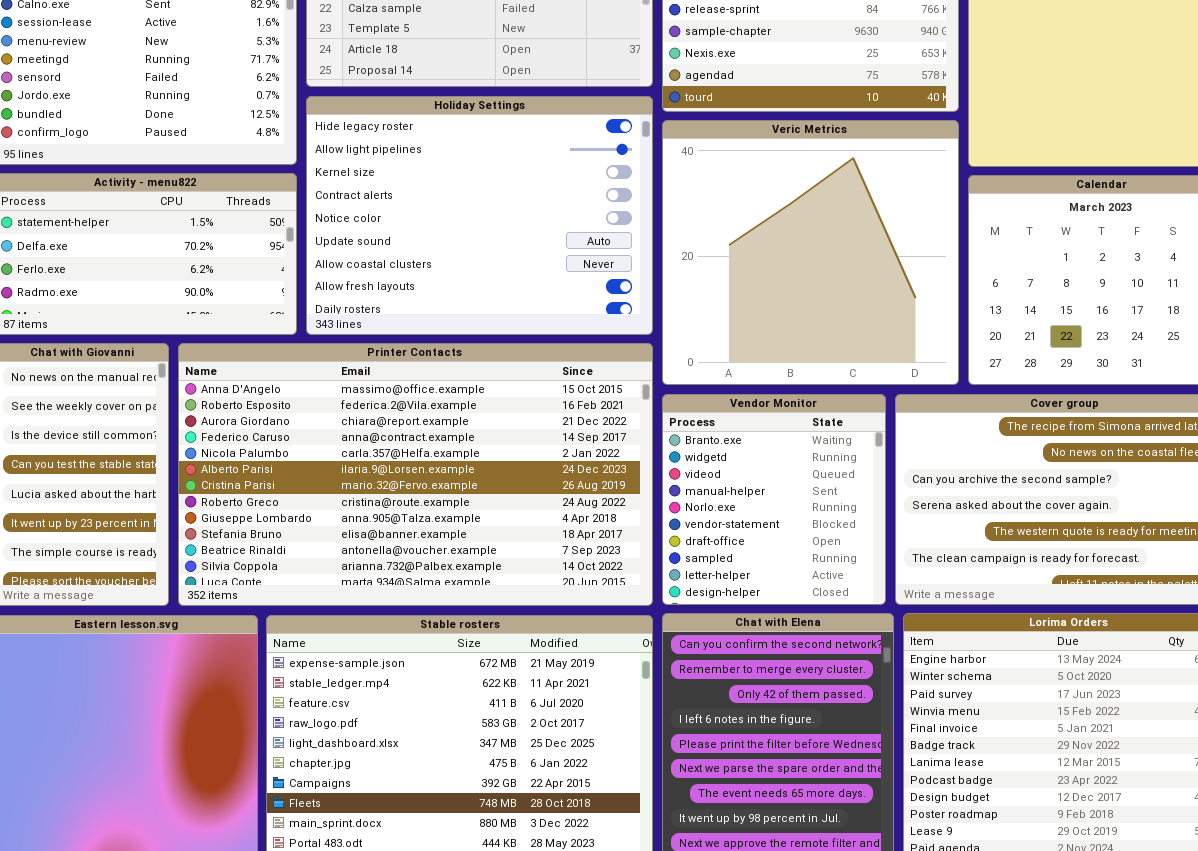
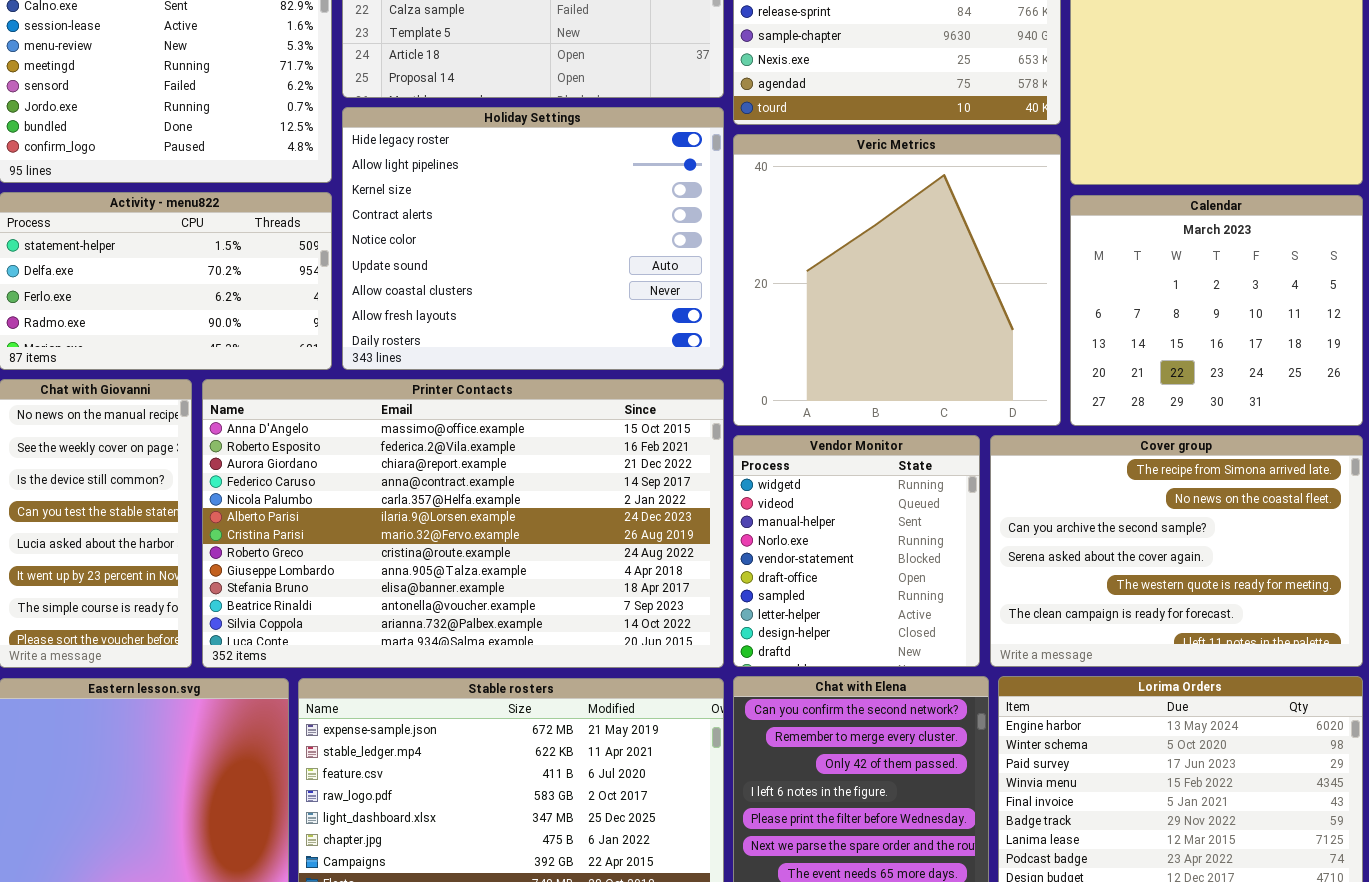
Vendor Monitor: [662,394,886,605] -> [733,435,980,667], scrolled down 1 row

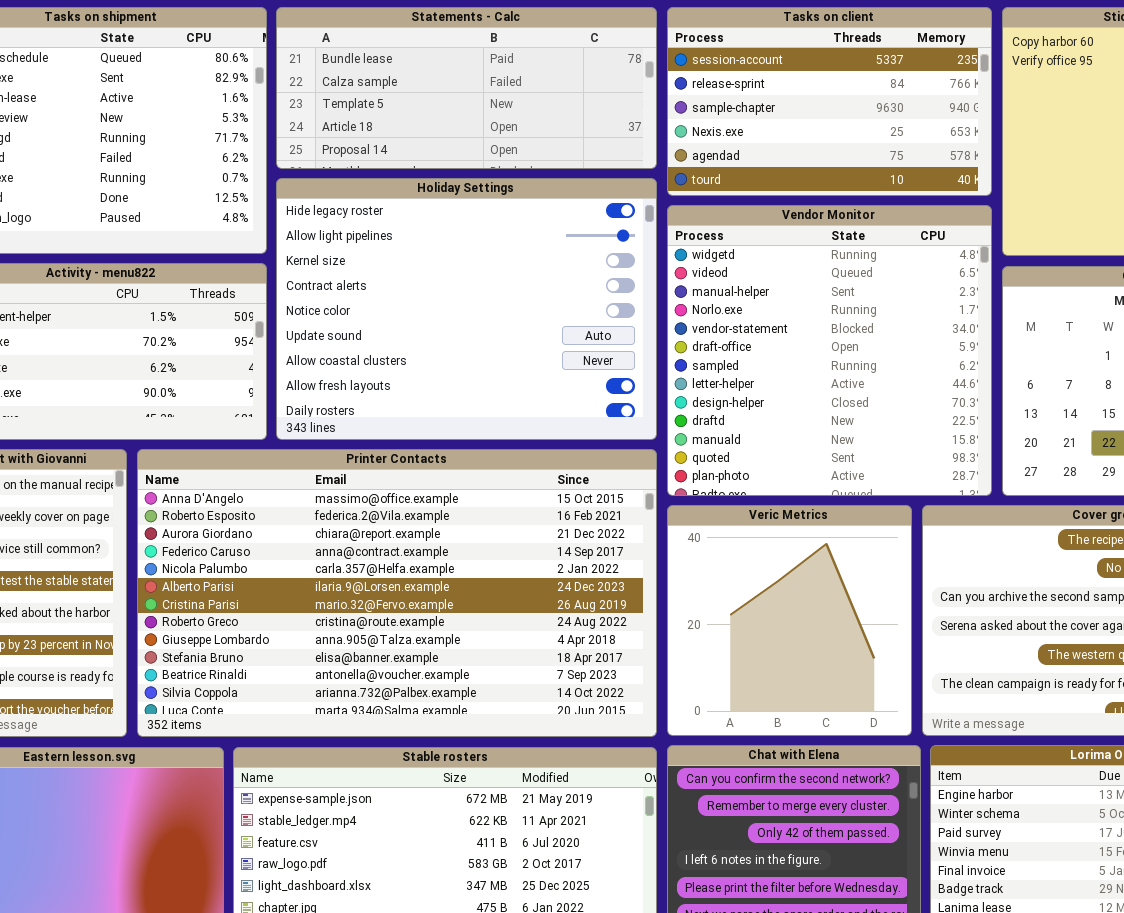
Veric Metrics: [733,134,1061,426] -> [667,505,912,736], moved, resized
Vendor Monitor: [733,435,980,667] -> [667,205,992,496], moved, resized

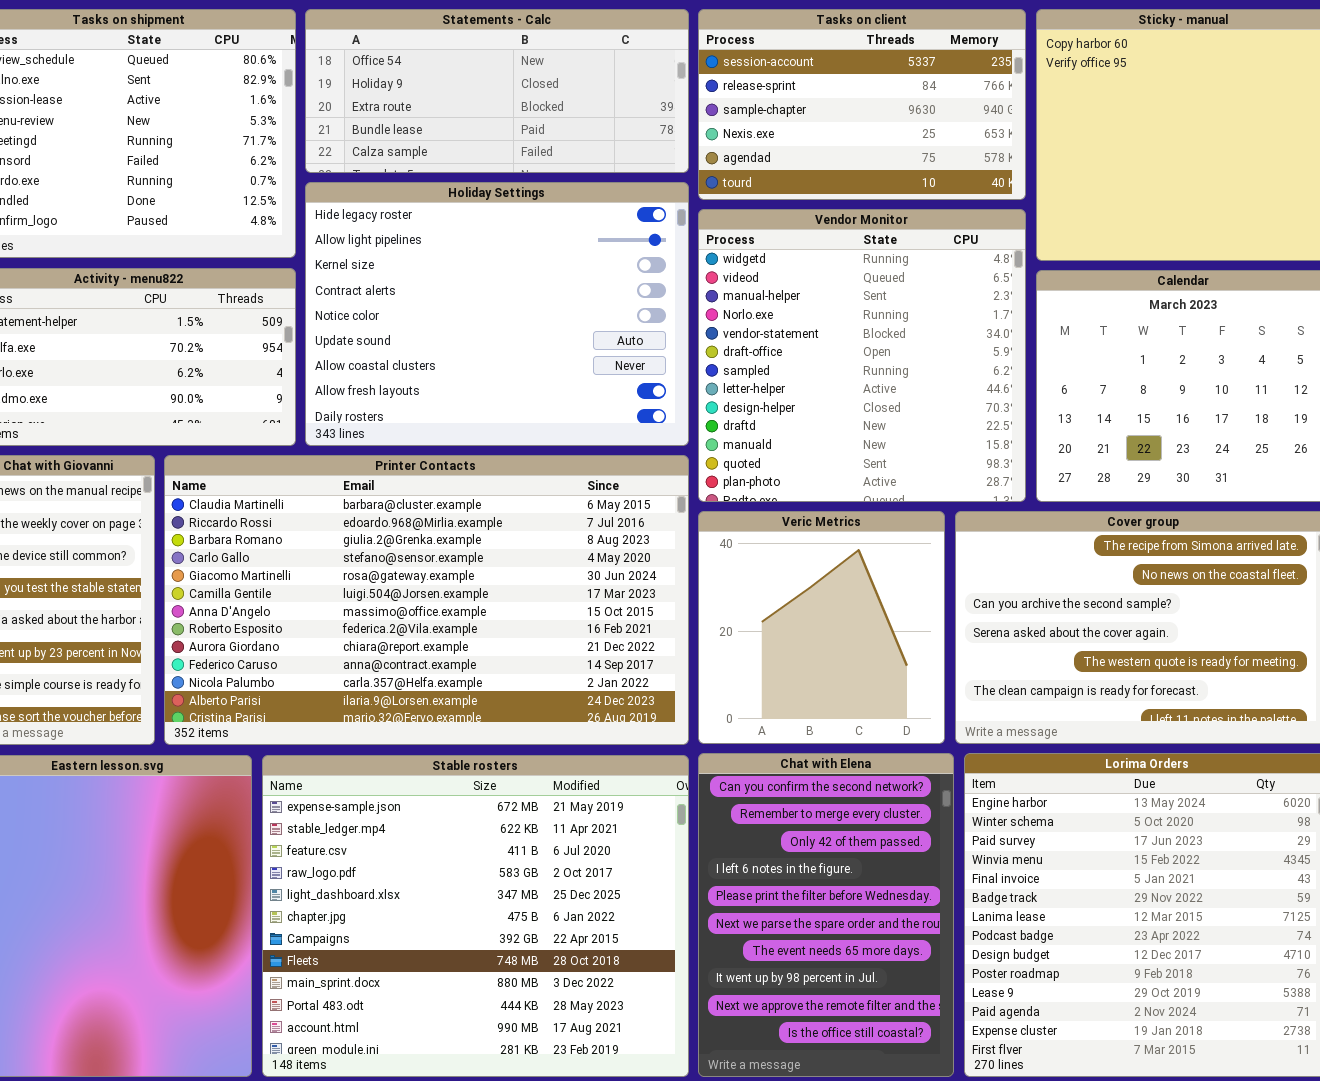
Statements - Calc: [276,7,657,169] -> [305,9,689,173], scrolled up 3 rows
Printer Contacts: [137,449,657,737] -> [164,455,689,745], scrolled up 6 rows

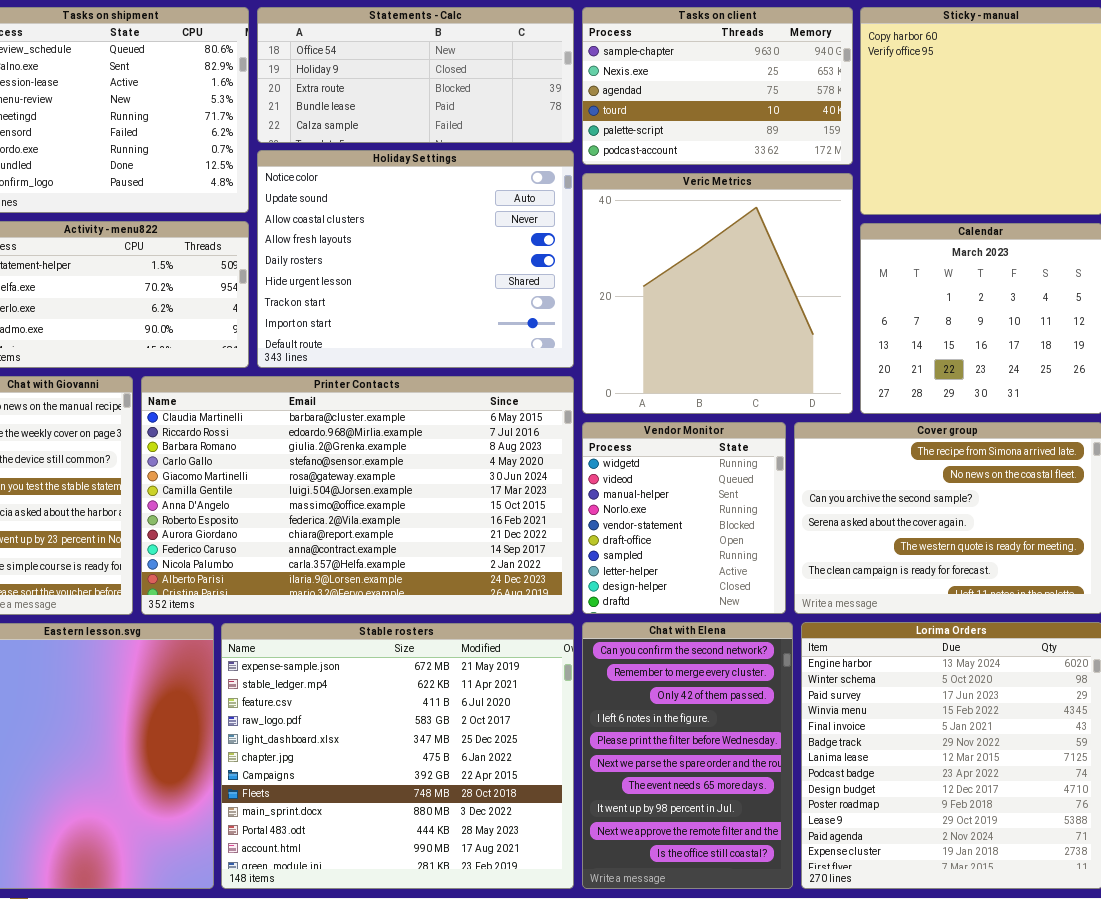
Tasks on client: [698,9,1026,200] -> [582,7,853,165], scrolled down 2 rows
Holiday Settings: [305,182,689,446] -> [257,150,574,368], scrolled down 4 rows
Vendor Monitor: [698,209,1026,502] -> [582,422,786,614], moved, resized
Veric Metrics: [698,511,945,744] -> [582,173,853,414], moved, resized

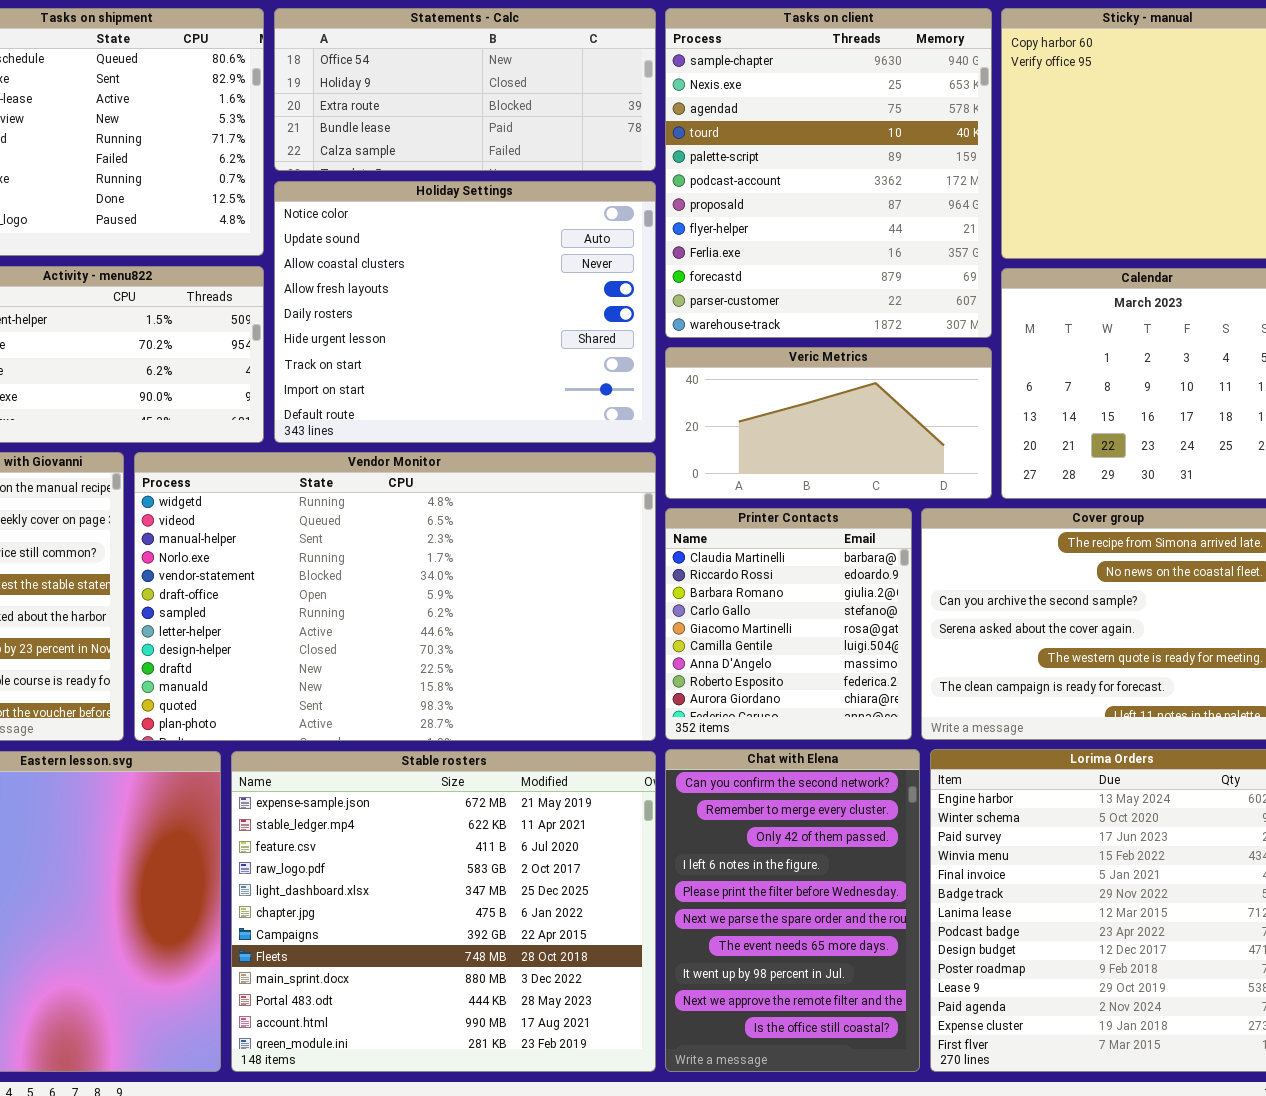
Tasks on client: [582,7,853,165] -> [665,8,992,338], resized
Veric Metrics: [582,173,853,414] -> [665,347,992,499], resized
Printer Contacts: [141,376,574,615] -> [665,508,912,740], moved, resized
Vendor Monitor: [582,422,786,614] -> [134,452,656,741], moved, resized

